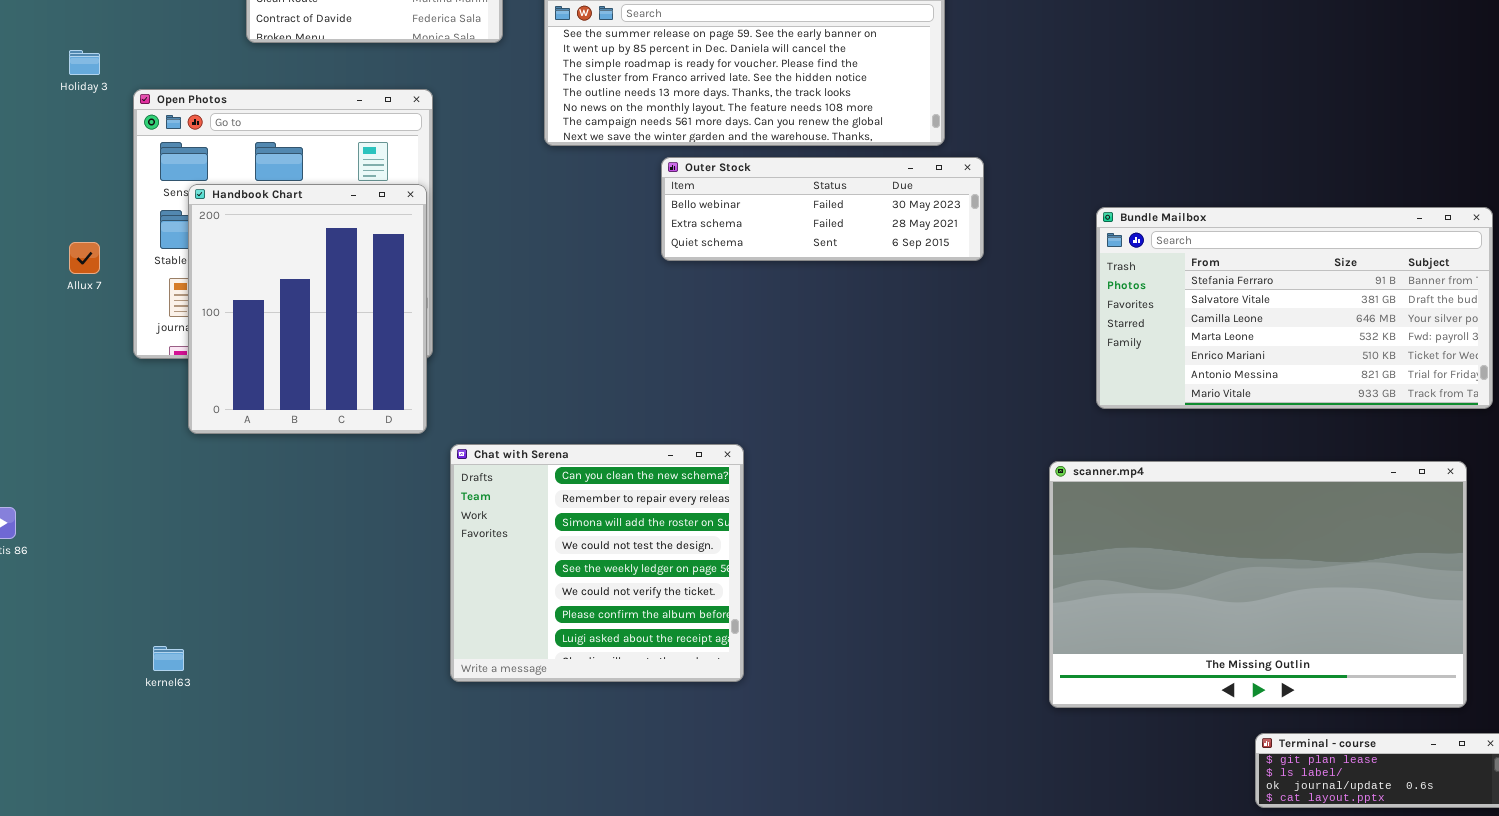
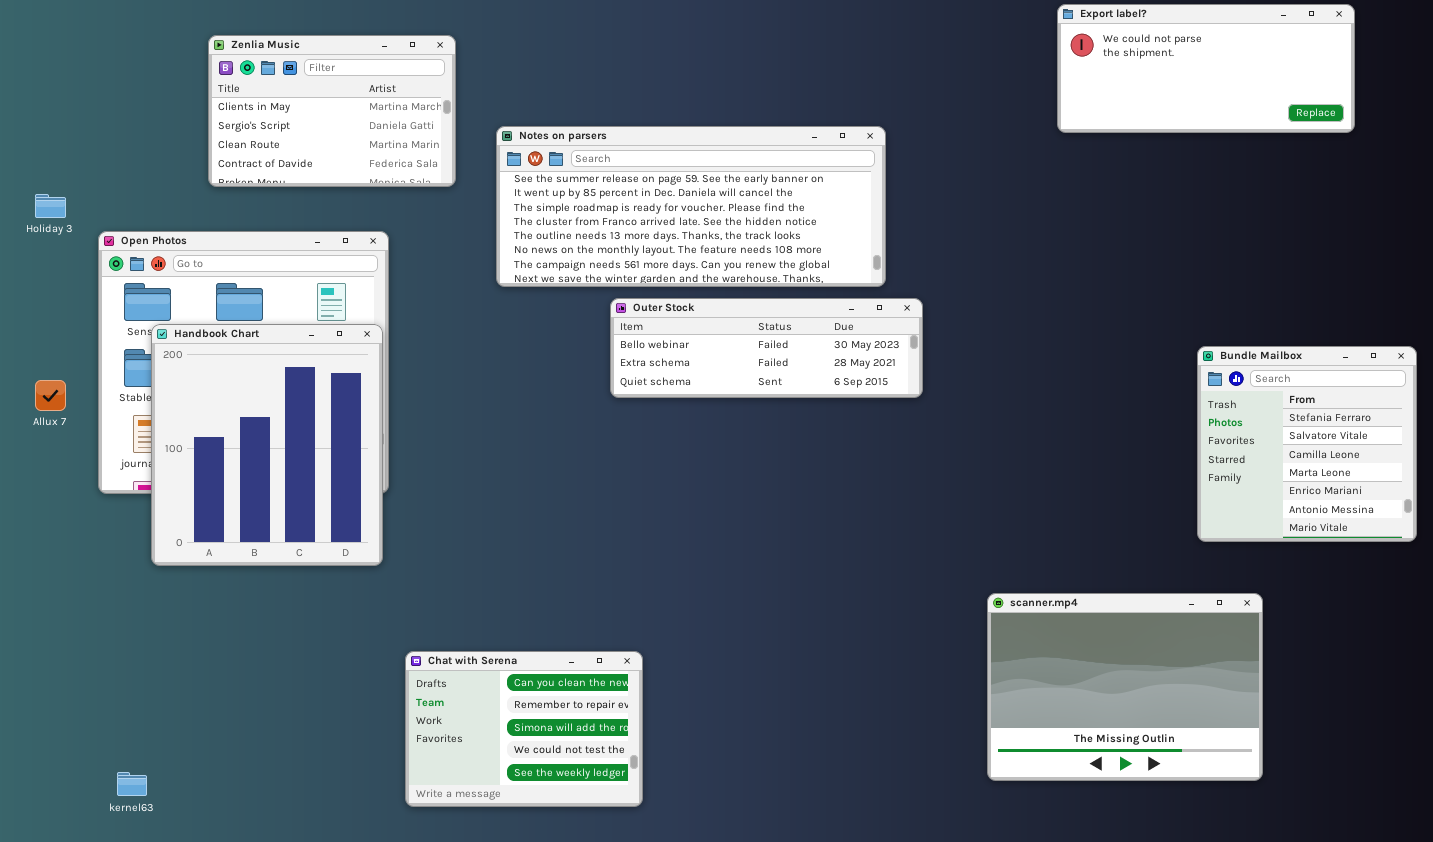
Bundle Mailbox: [1096,207,1493,409] -> [1197,346,1417,542], resized
Chat with Serena: [450,444,744,682] -> [405,651,643,807], resized
scanner.mp4: [1049,461,1467,708] -> [987,593,1263,781], resized

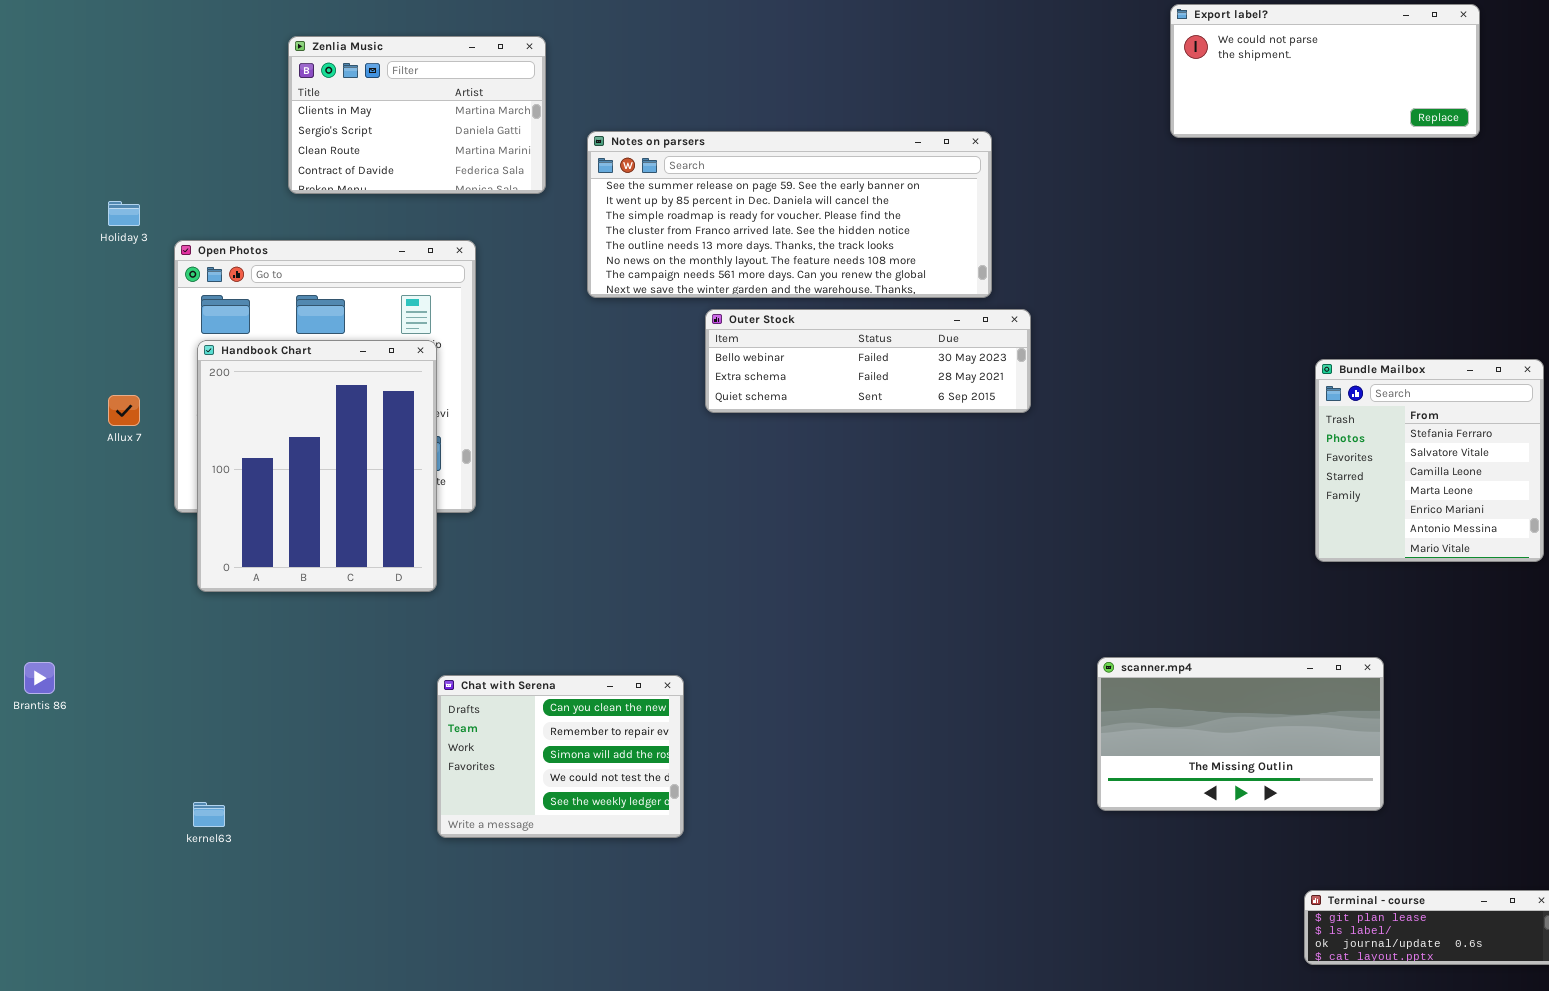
Handbook Chart: [151,324,383,566] -> [197,340,437,592], moved
scanner.mp4: [987,593,1263,781] -> [1097,657,1384,811], resized
Chat with Serena: [405,651,643,807] -> [437,675,684,838], moved

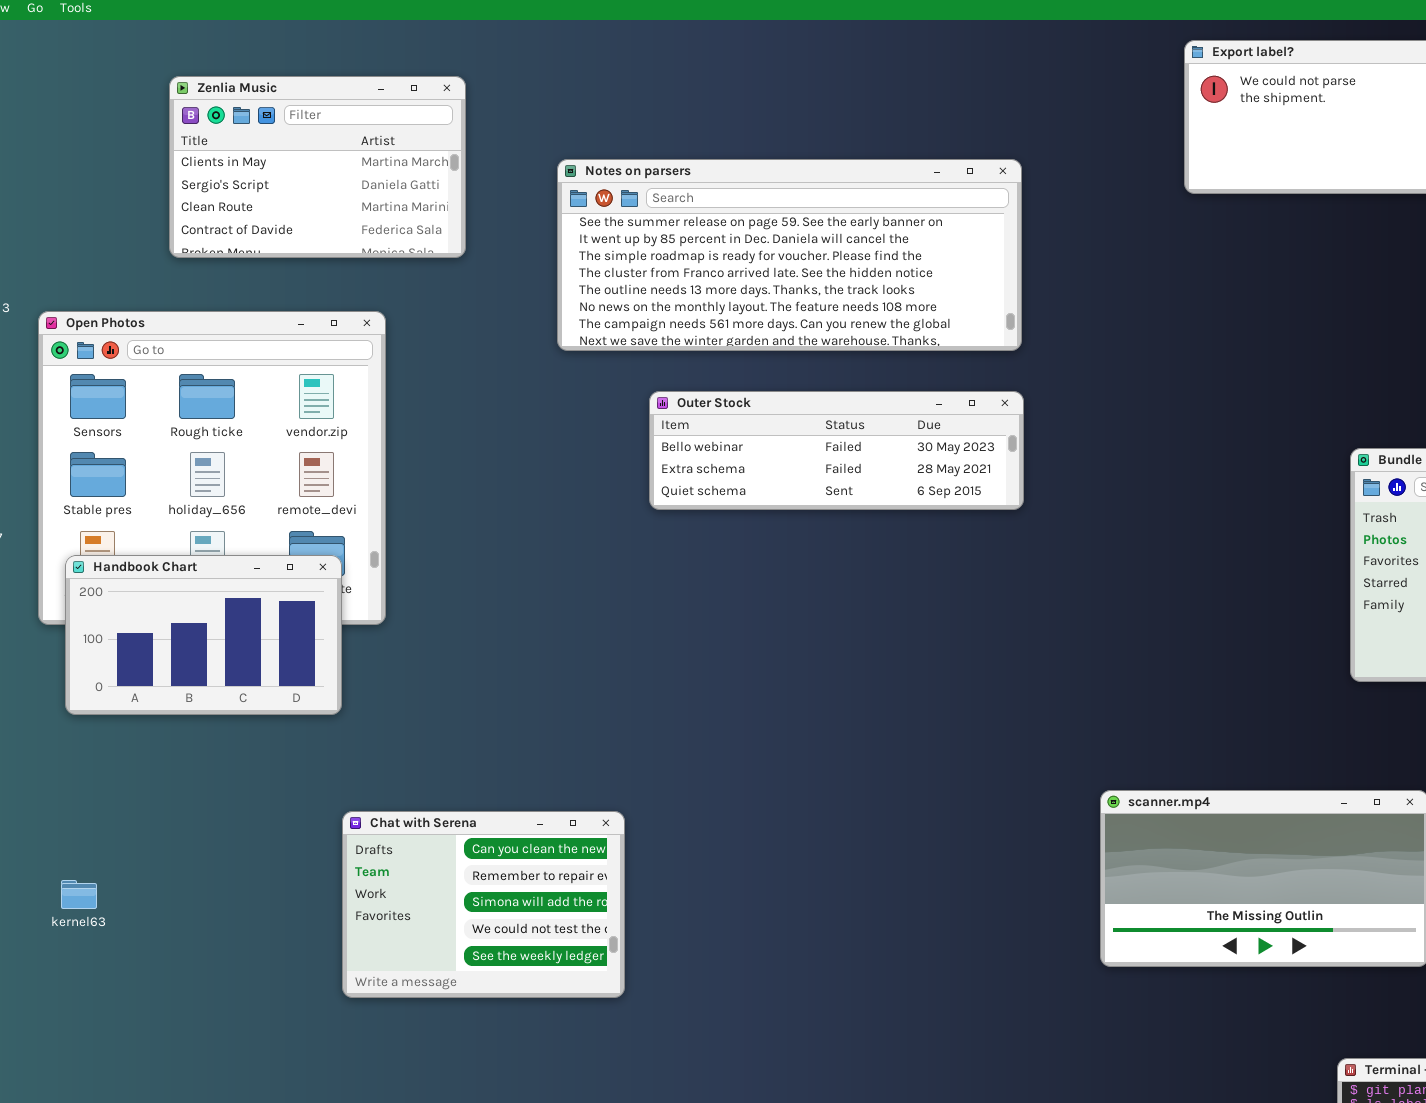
Notes on parsers: [587,131,992,298] -> [557,159,1022,351], moved
Handbook Chart: [197,340,437,592] -> [65,555,342,715], resized
kernel63: [193,802,225,827] -> [61,880,97,909], moved

